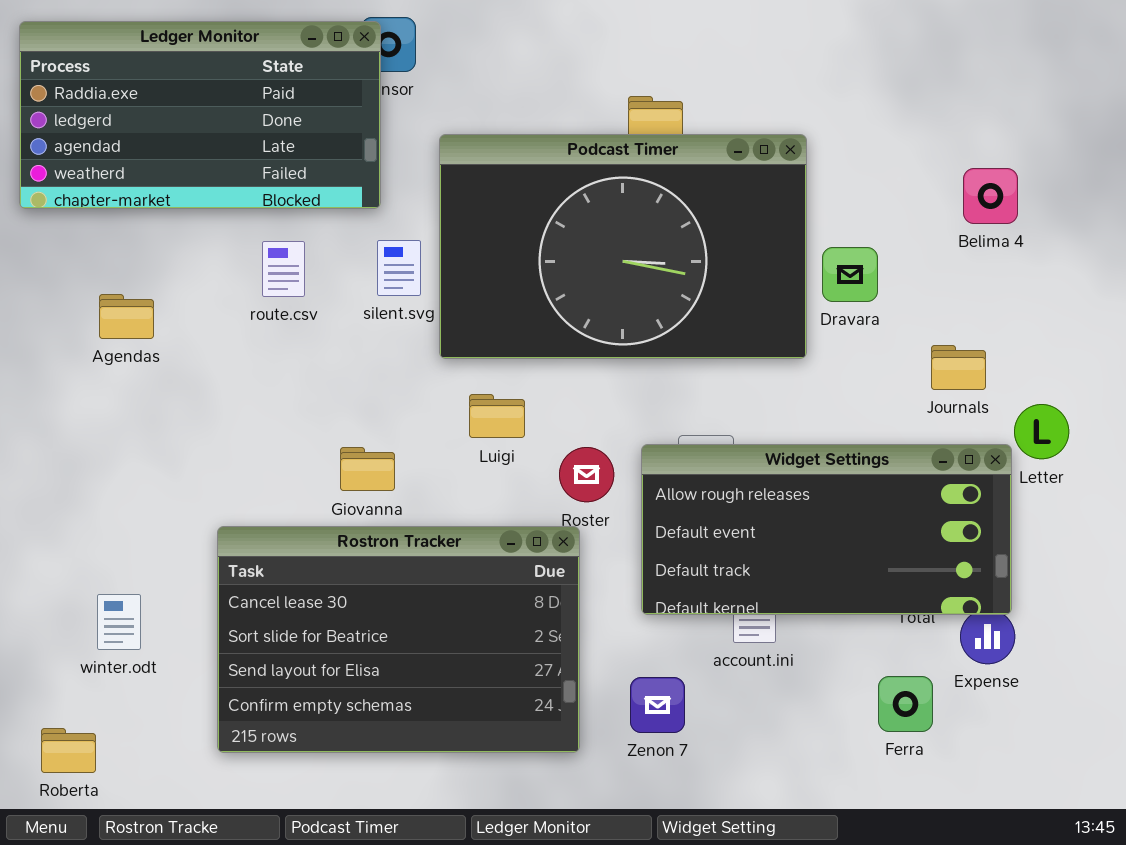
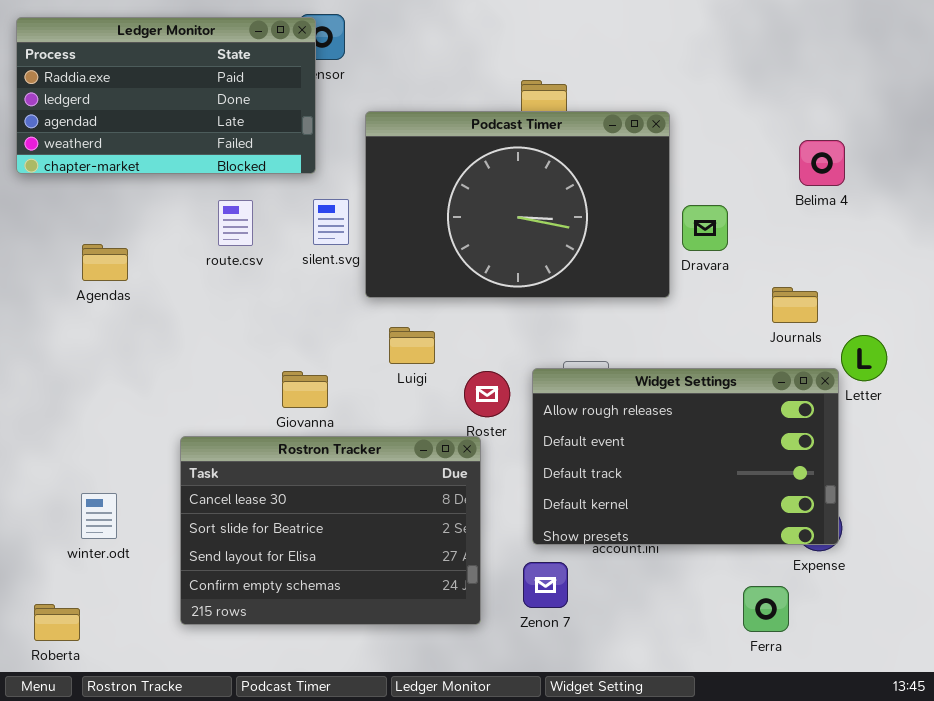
Widget Settings: [641,444,1012,615] -> [532,368,839,545], resized
Ferra: [878,676,933,732] -> [743,586,789,632], moved

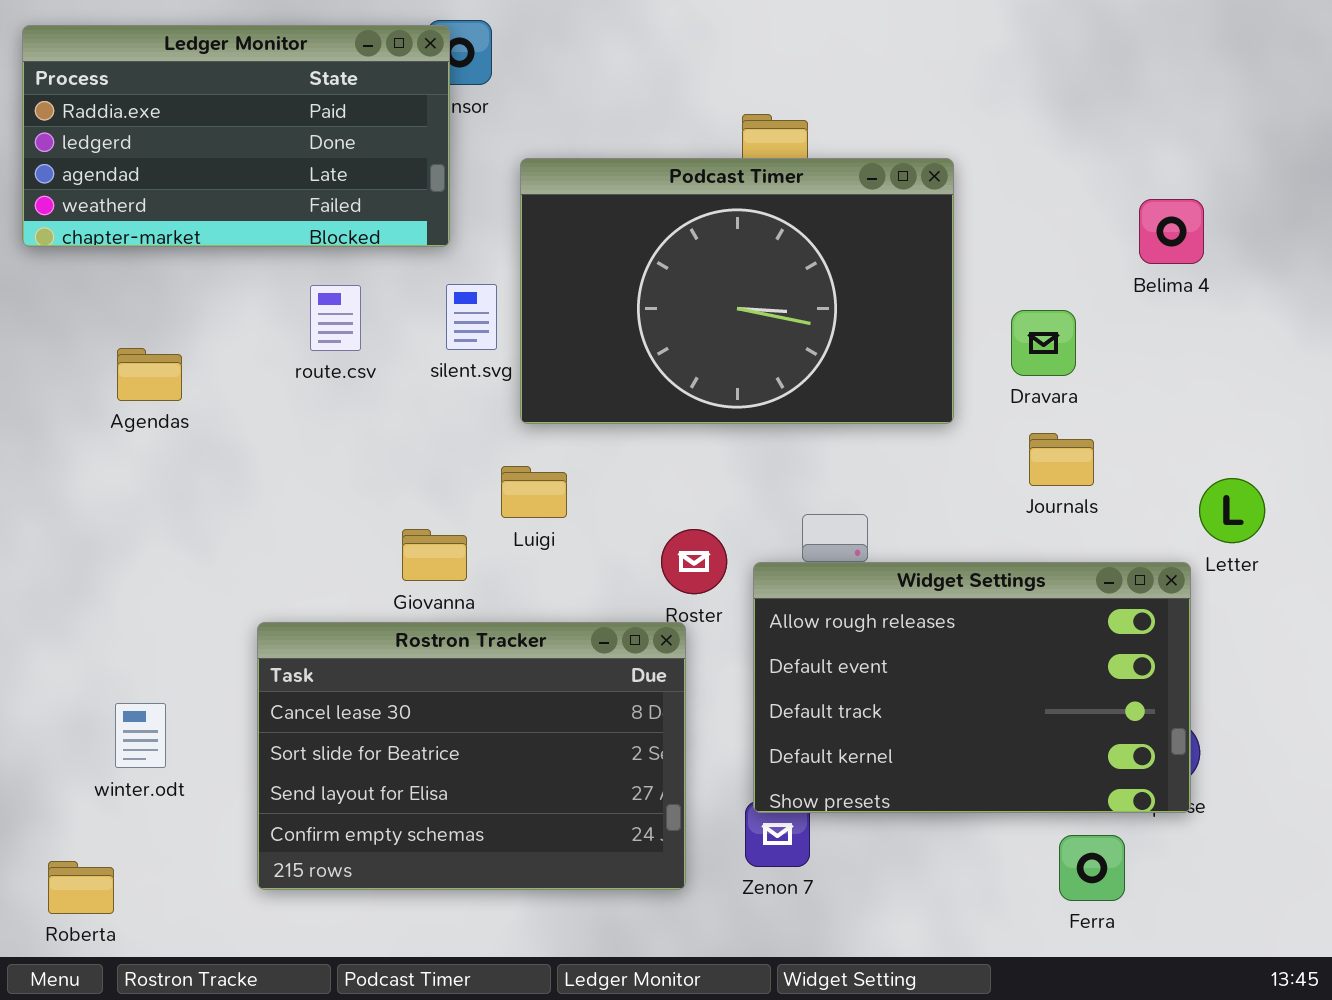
Dravara: [682,205,728,251] -> [1011,310,1076,376], moved
Journals: [772,287,818,323] -> [1029,433,1094,486], moved
Luigi: [389,327,435,364] -> [501,466,567,518], moved
Widget Settings: [532,368,839,545] -> [753,562,1191,813], moved

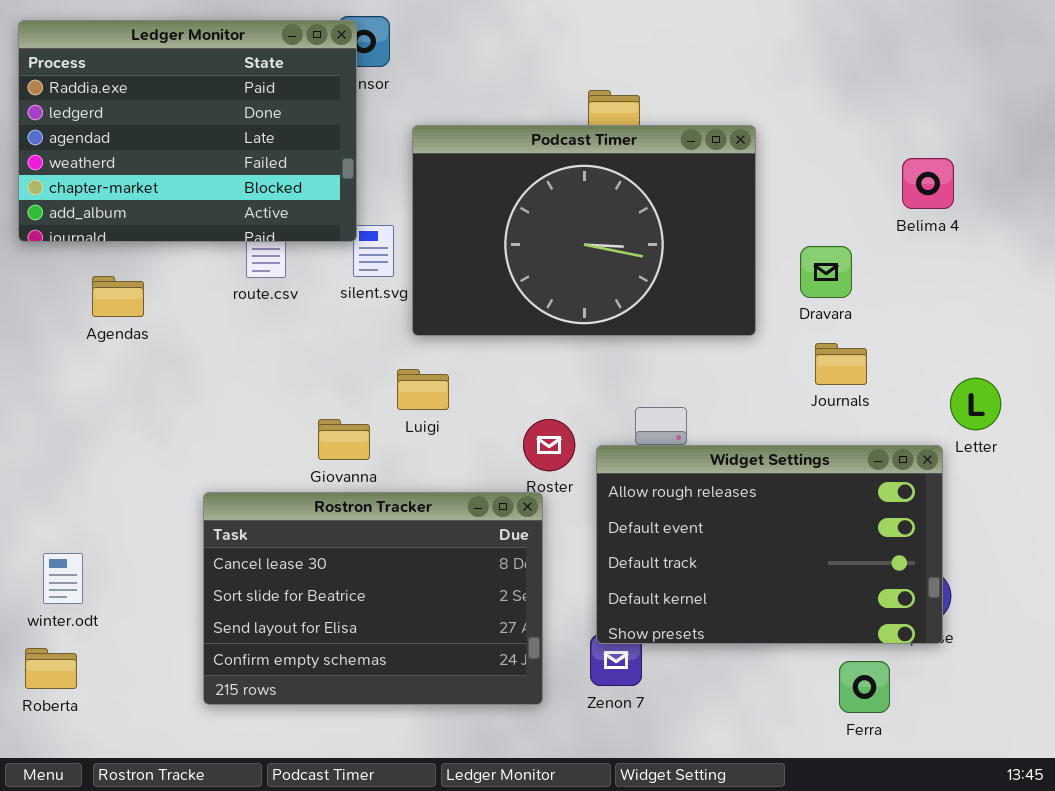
Ledger Monitor: [22,25,450,247] -> [18,20,357,242], resized
winter.odt: [115,703,166,768] -> [43,553,83,604], moved
Roberta: [48,861,114,914] -> [25,648,77,689], moved

